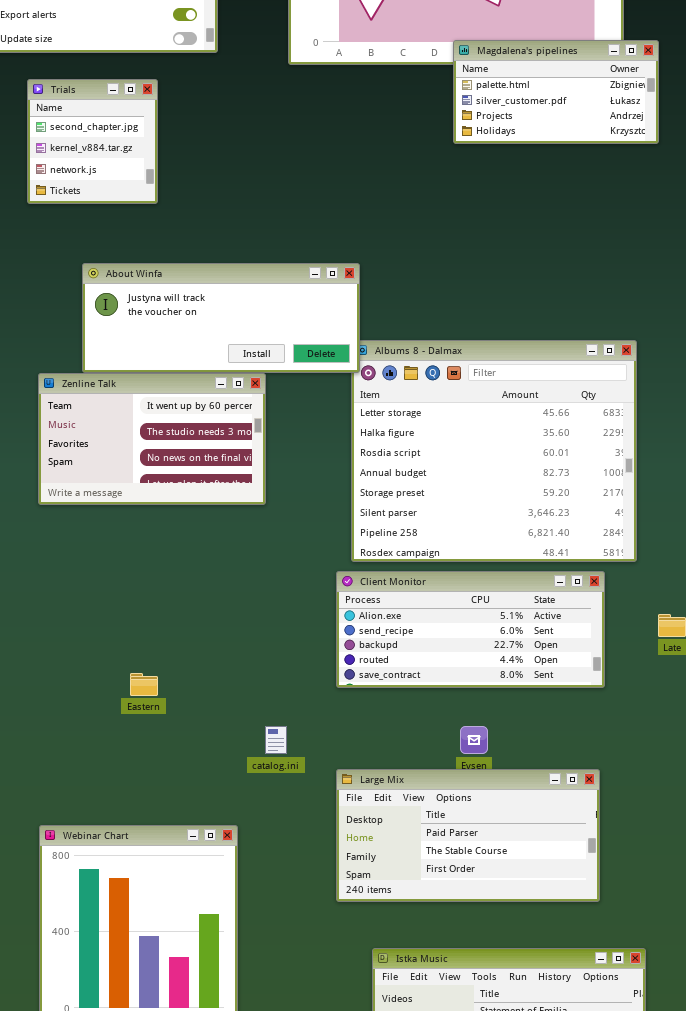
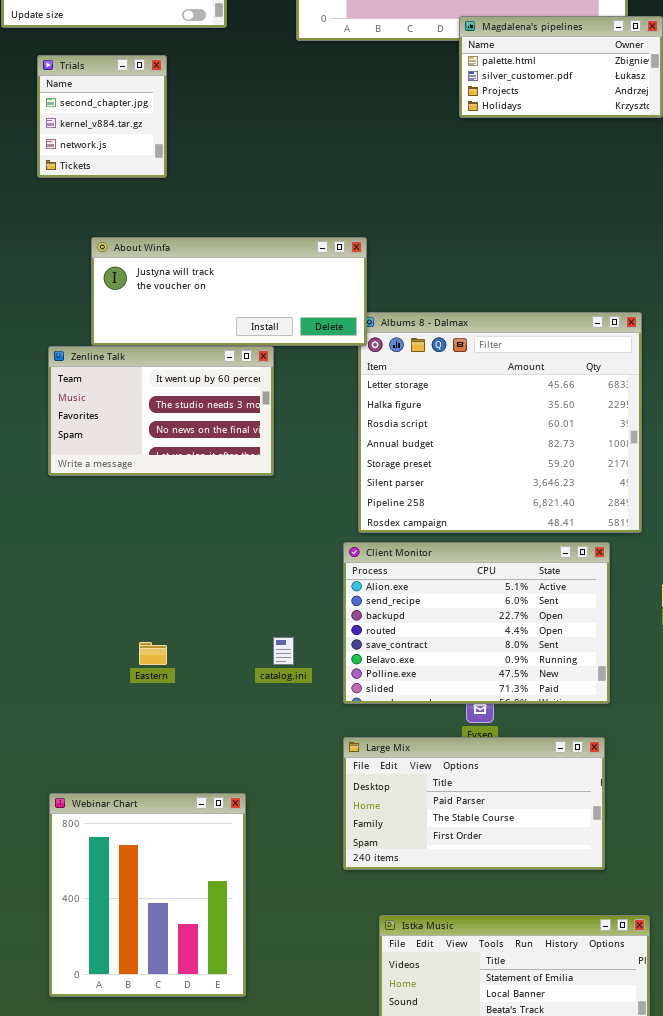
Client Monitor: [336,571,605,688] -> [343,542,610,704], resized
catalog.ini: [265,726,287,754] -> [273,637,294,665], moved

